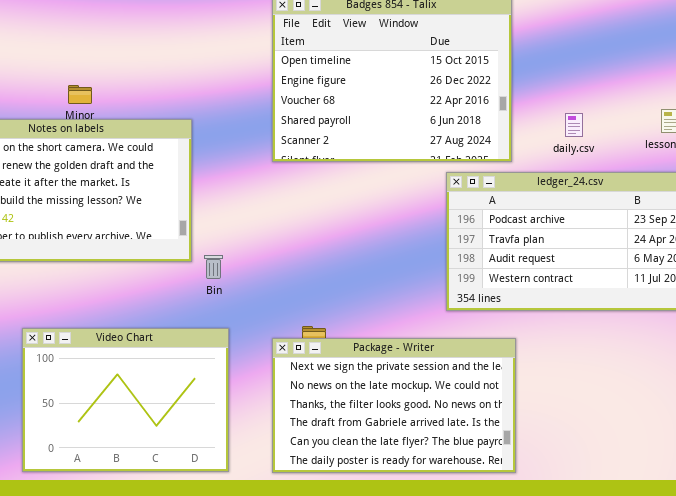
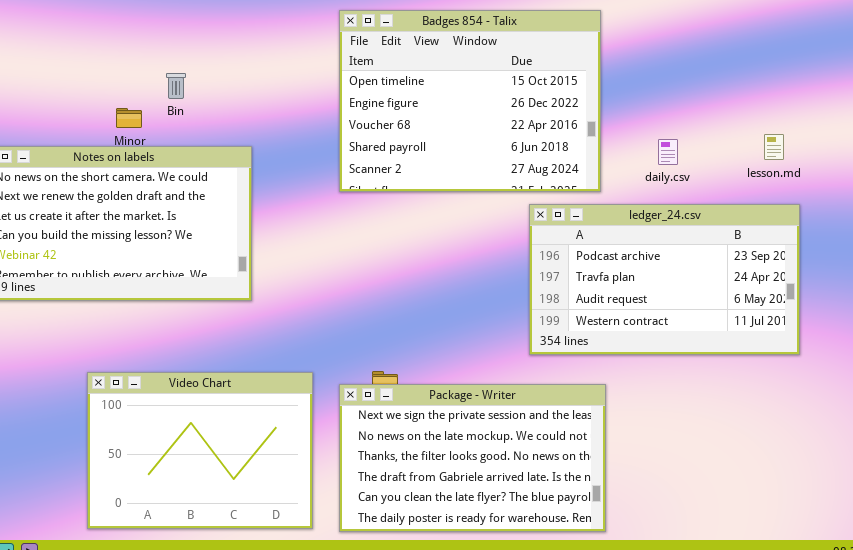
Bin: [204,255,223,279] -> [166,73,186,99], moved
Video Chart: [22,328,229,472] -> [87,372,313,529], moved

